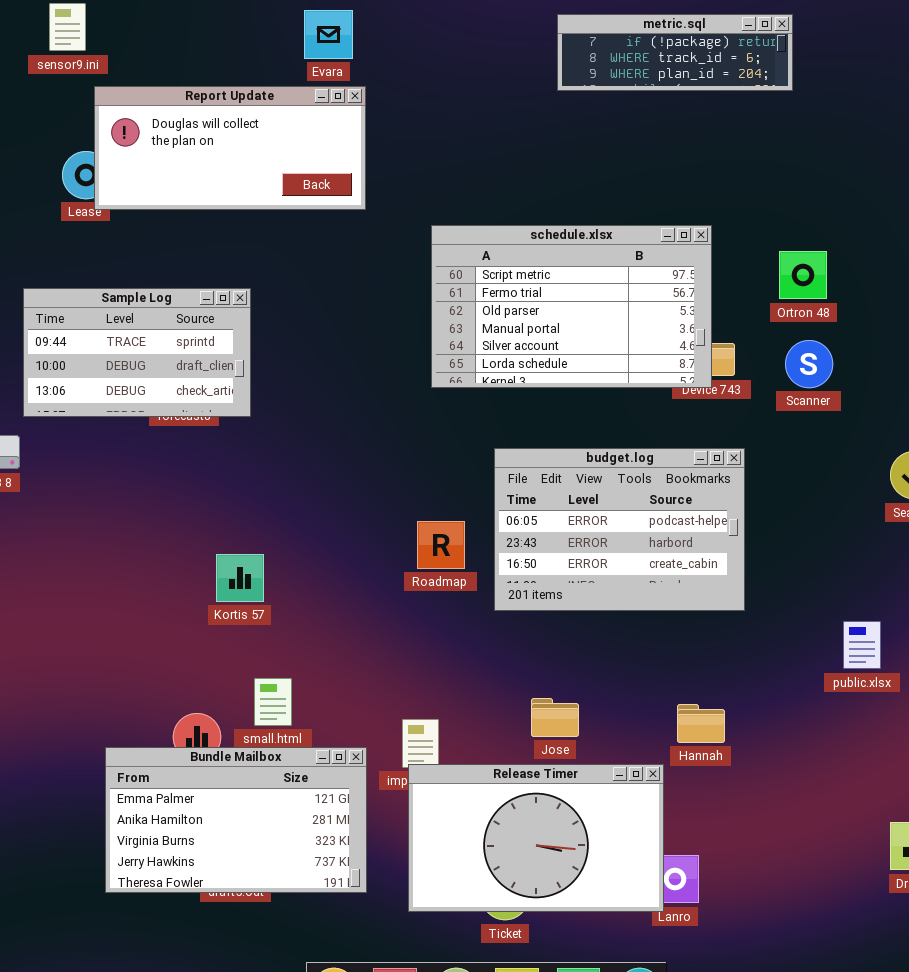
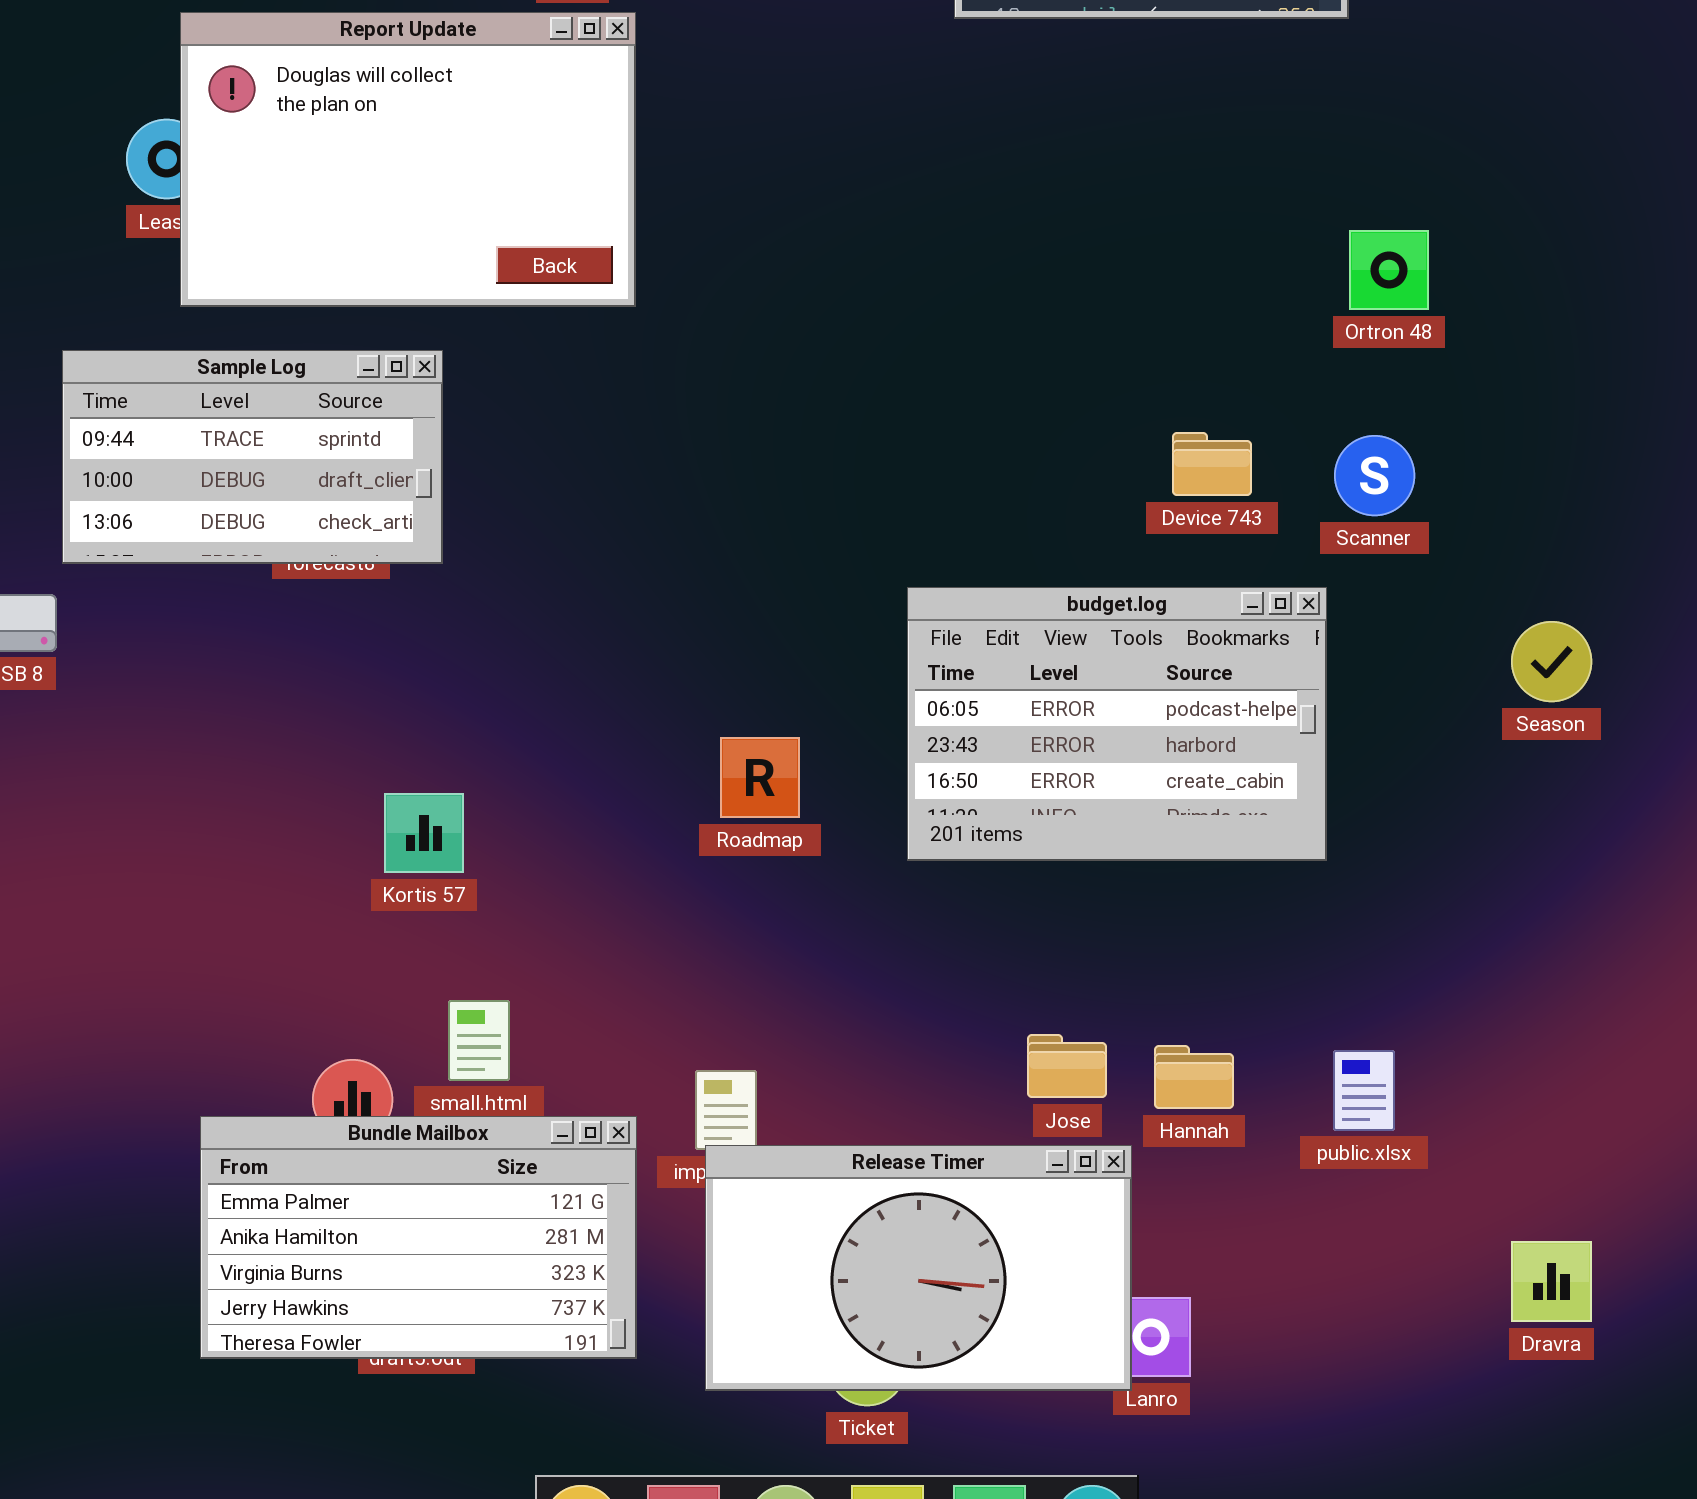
Report Update: [94,86,366,210] -> [180,12,636,307], resized
schedule.xlsx: [431,225,712,388] -> none, closed
Ortron 48: [779,251,827,299] -> [1349,230,1429,310], moved
budget.log: [494,448,745,611] -> [907,587,1327,861], moved
public.xlsx: [843,621,881,669] -> [1333,1050,1395,1131], moved
Jose: [531,698,579,737] -> [1027,1034,1107,1098], moved

